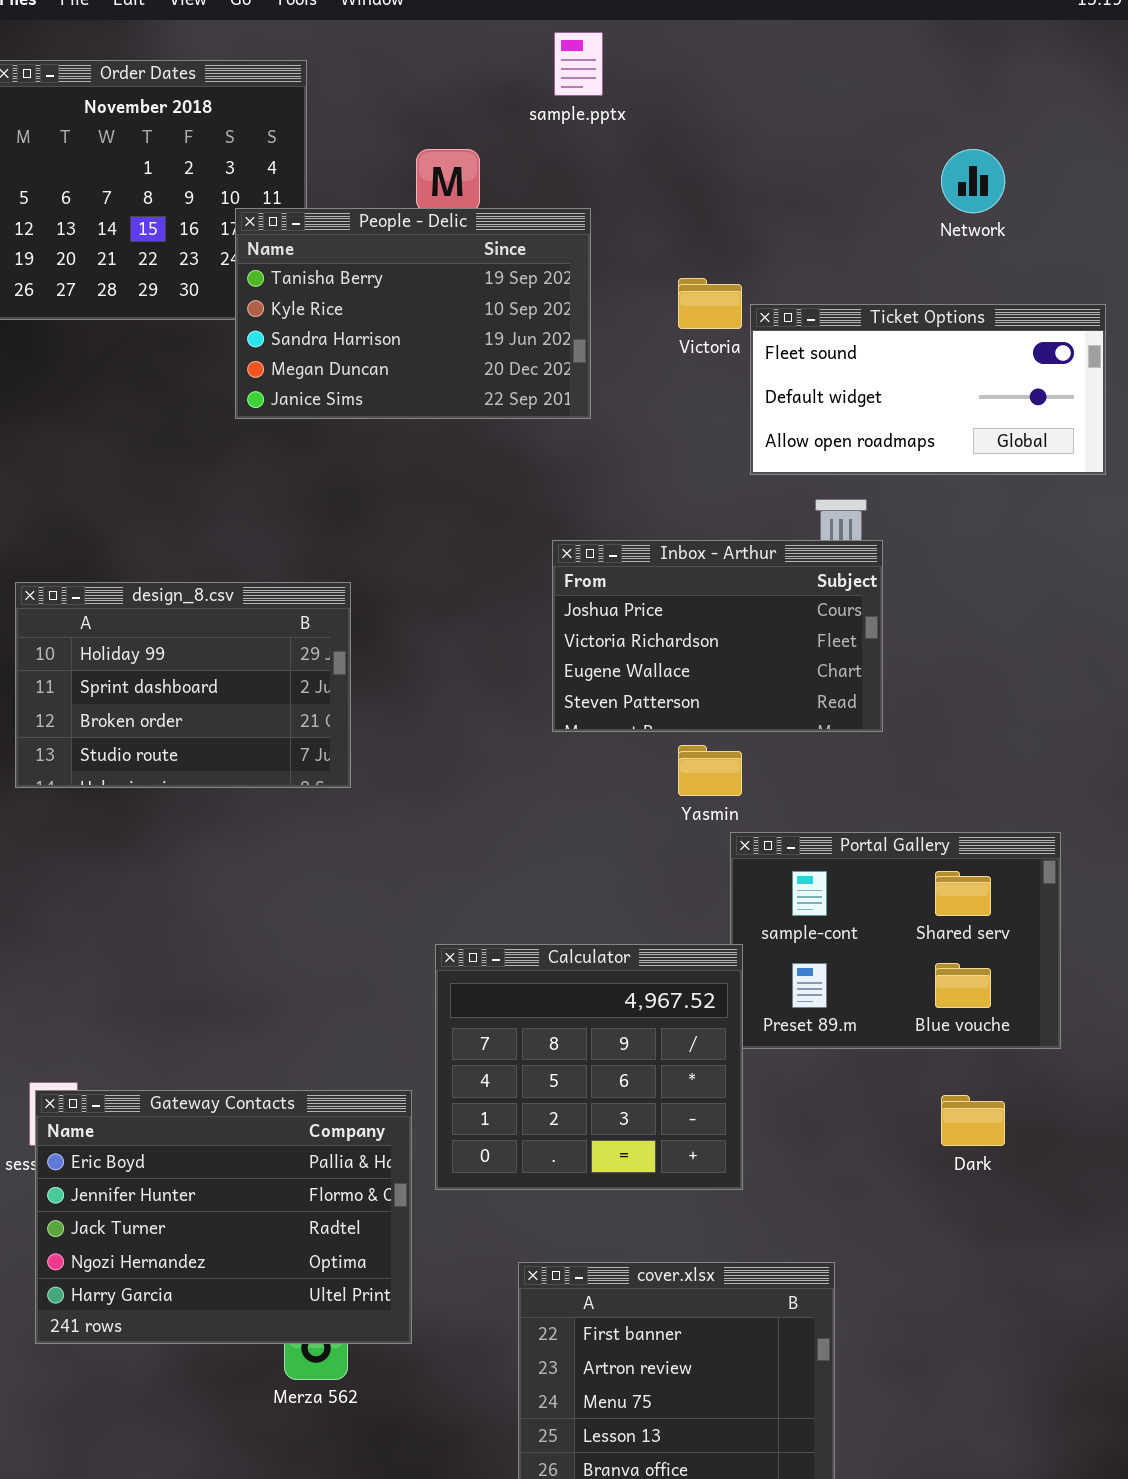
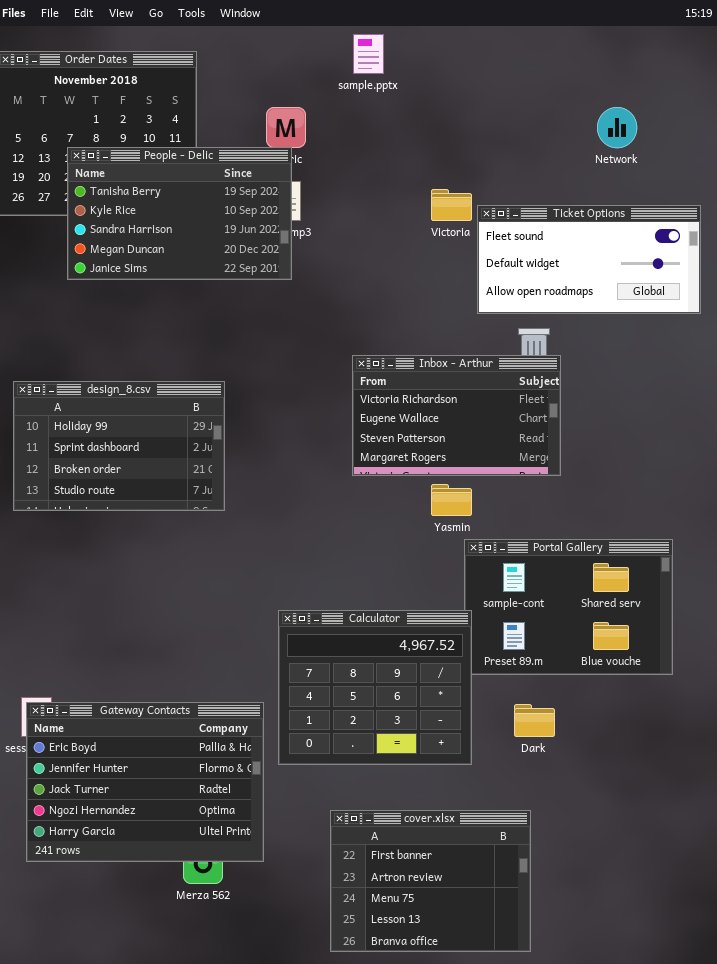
People - Delic: [235,208,591,419] -> [67,147,292,280], moved
Inbox - Arthur: [552,540,883,732] -> [352,355,561,476], scrolled down 1 row
Dark: [941,1095,1005,1146] -> [514,704,555,737], moved

